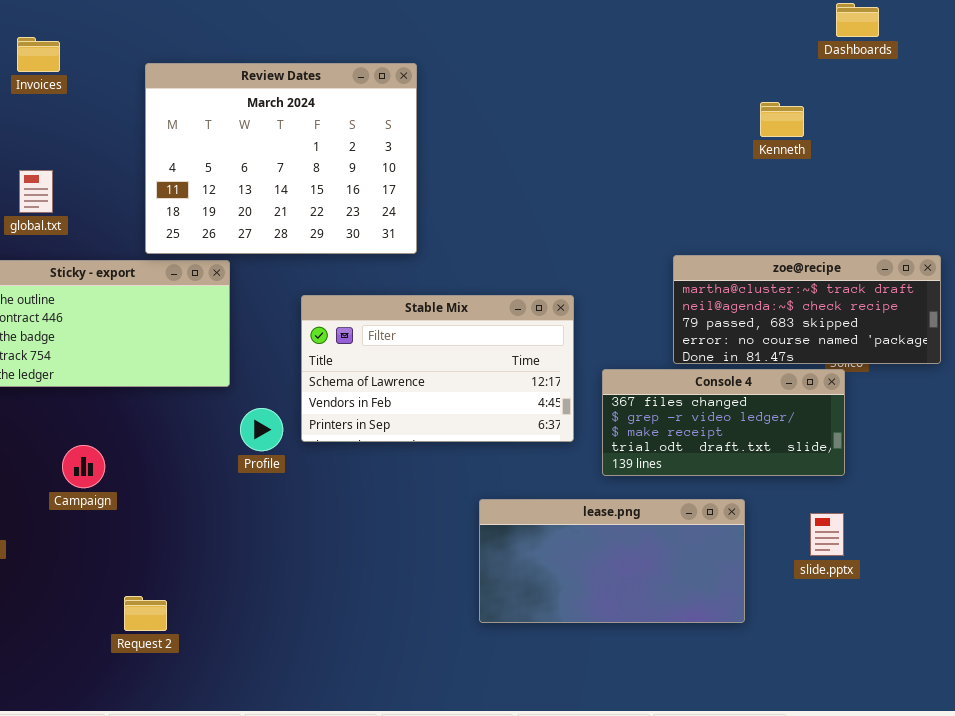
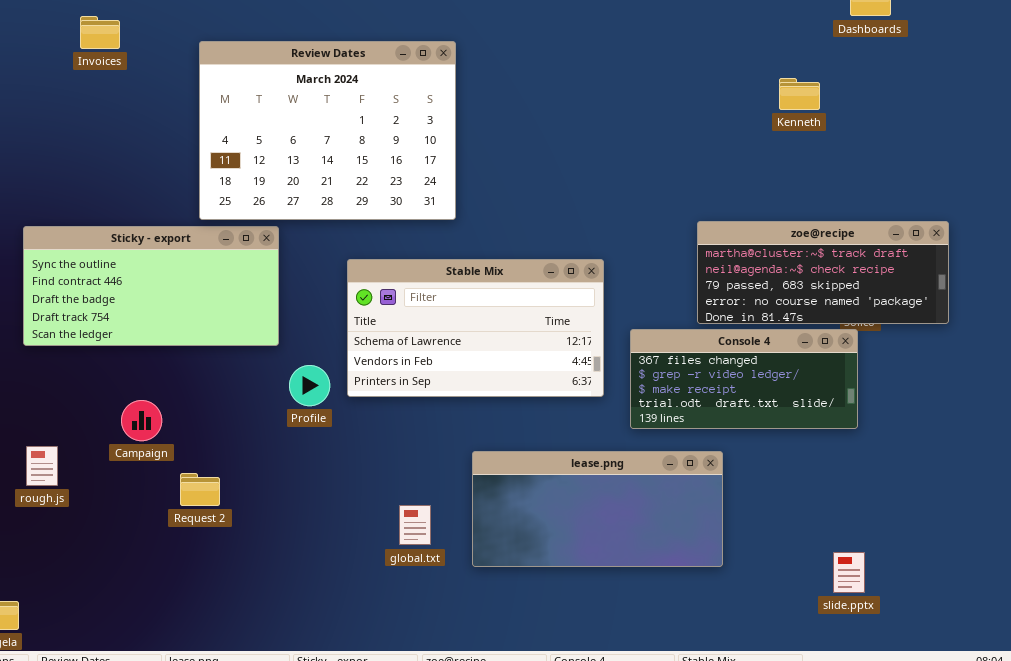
global.txt: [19,170,53,213] -> [399,505,431,545], moved
lease.png: [479,499,745,623] -> [472,451,723,567], moved
slide.pptx: [810,513,844,556] -> [833,552,865,593], moved
Request 2: [124,596,167,631] -> [180,473,220,506], moved

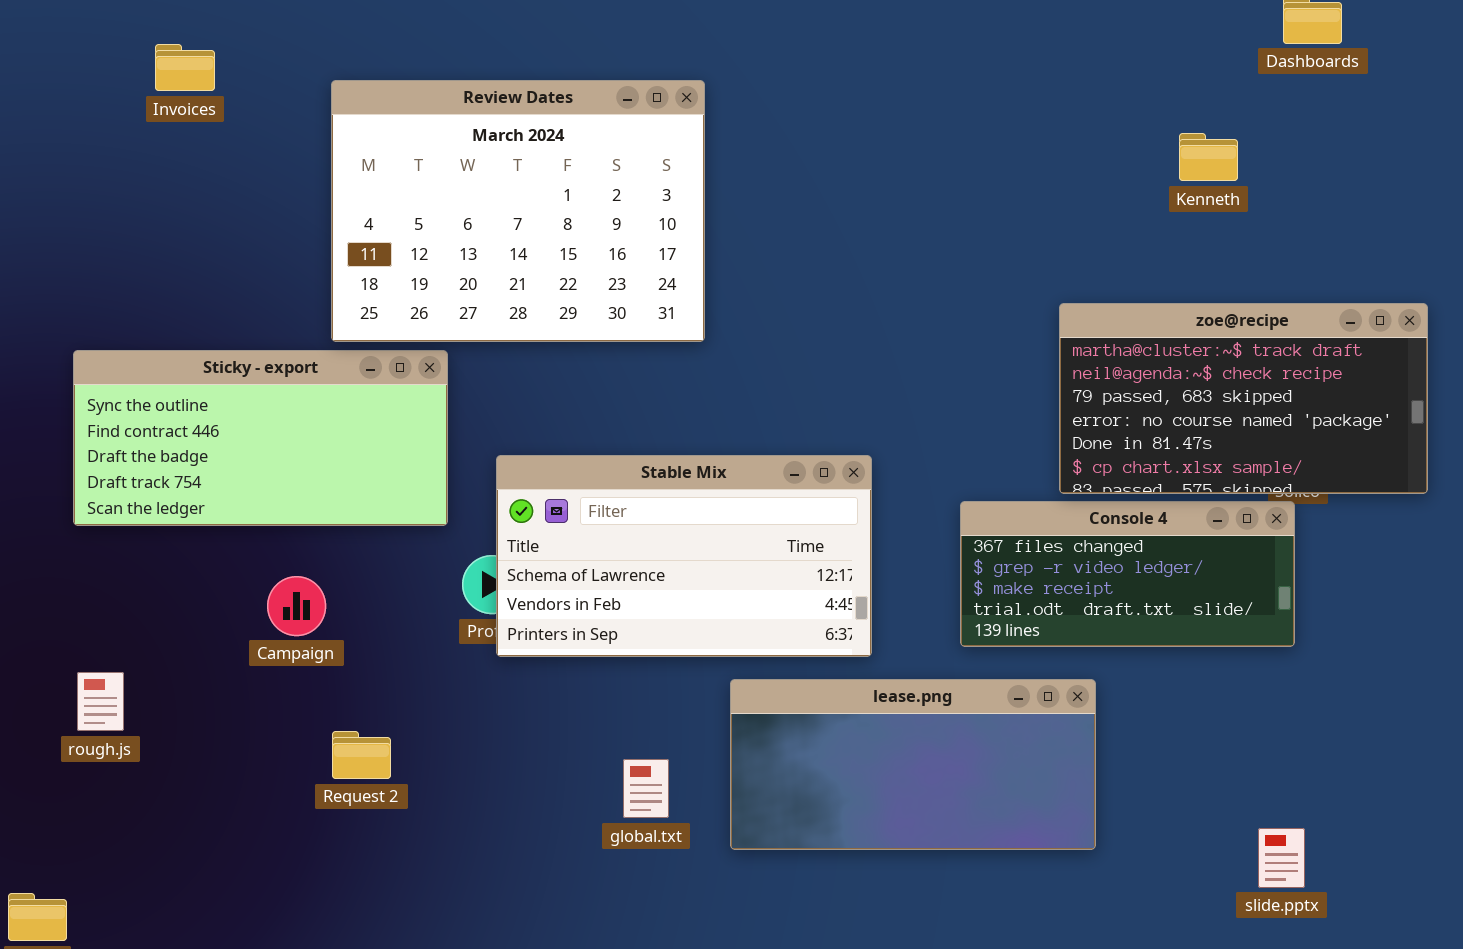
zoe@recipe: [697,221,949,324] -> [1059,303,1428,494], resized
Stable Mix: [347,259,604,397] -> [496,455,872,657], moved
Campaign: [121,400,162,441] -> [267,576,326,636], moved
Request 2: [180,473,220,506] -> [332,731,391,779], moved

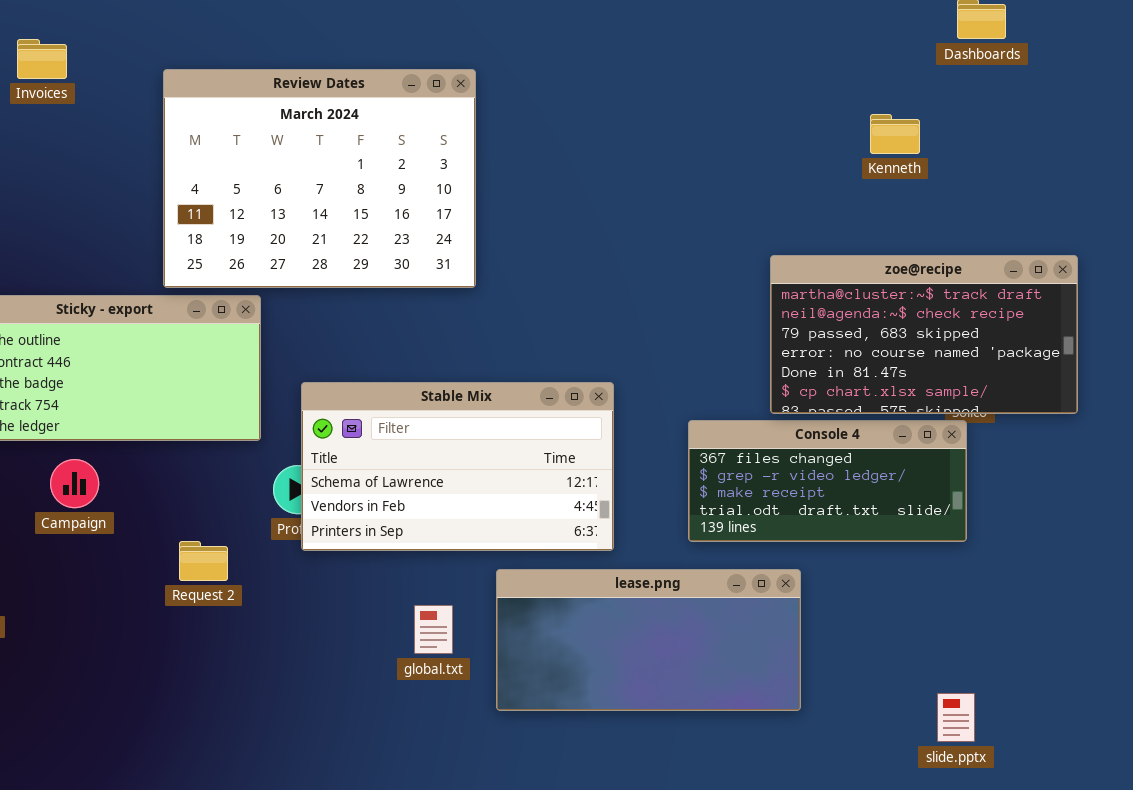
Campaign: [267,576,326,636] -> [50,459,99,508], moved
Request 2: [332,731,391,779] -> [179,541,228,581], moved
global.txt: [623,759,669,818] -> [414,605,453,654], moved

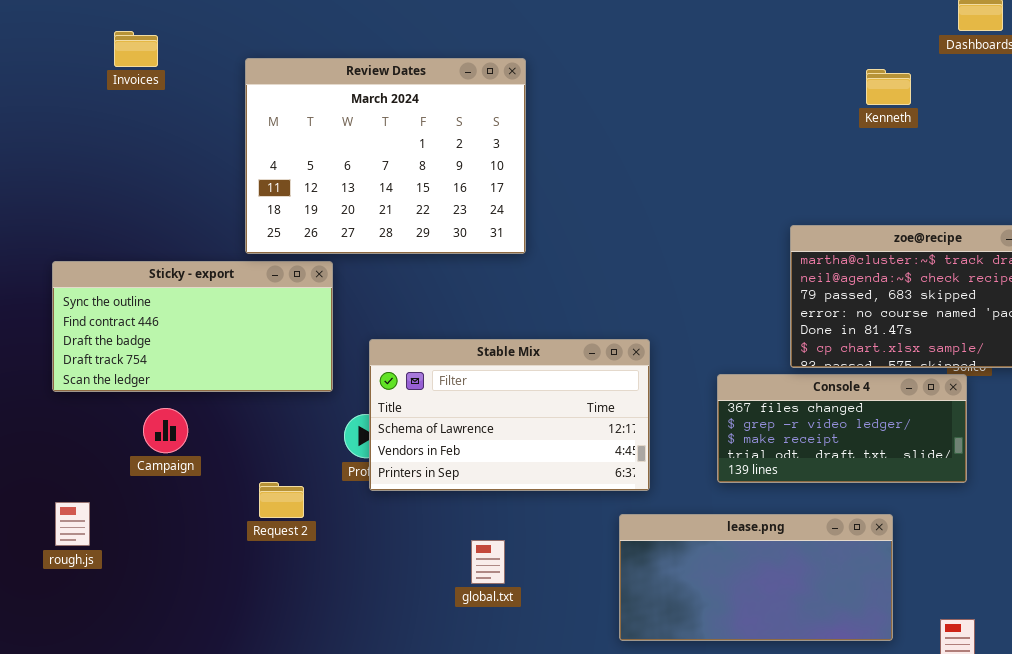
Kenneth: [870,114,920,154] -> [866,69,911,105], moved
lease.png: [496,569,801,711] -> [619,514,893,641], moved

